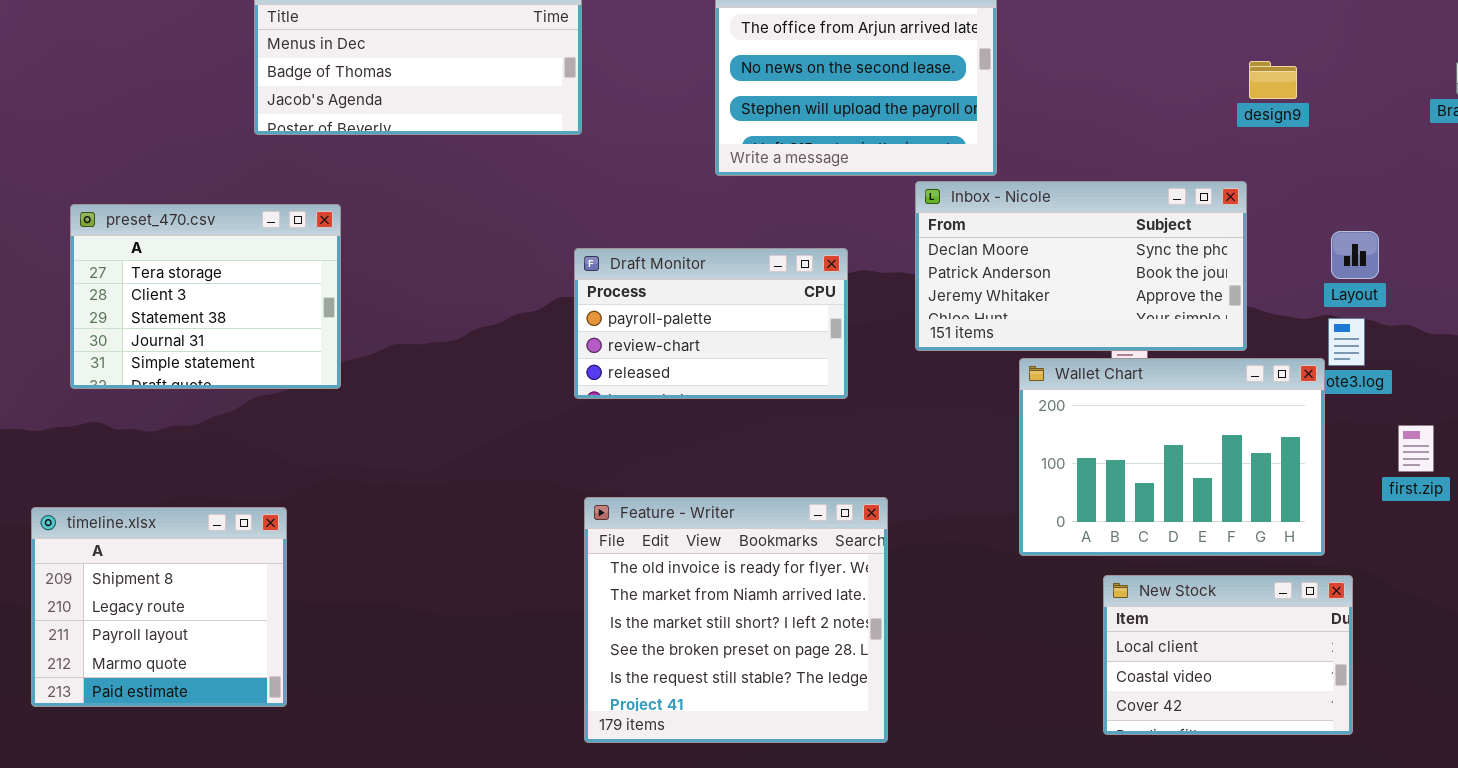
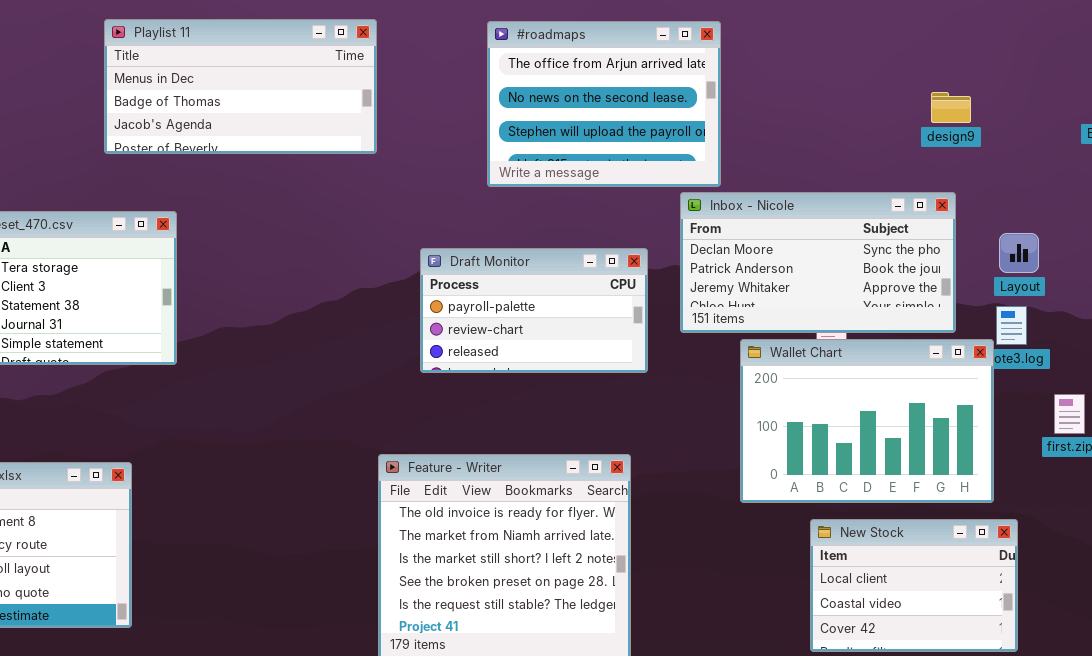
Inbox - Nicole: [915,181,1247,351] -> [680,192,956,333], moved
Draft Monitor: [574,248,848,399] -> [420,248,648,373], moved

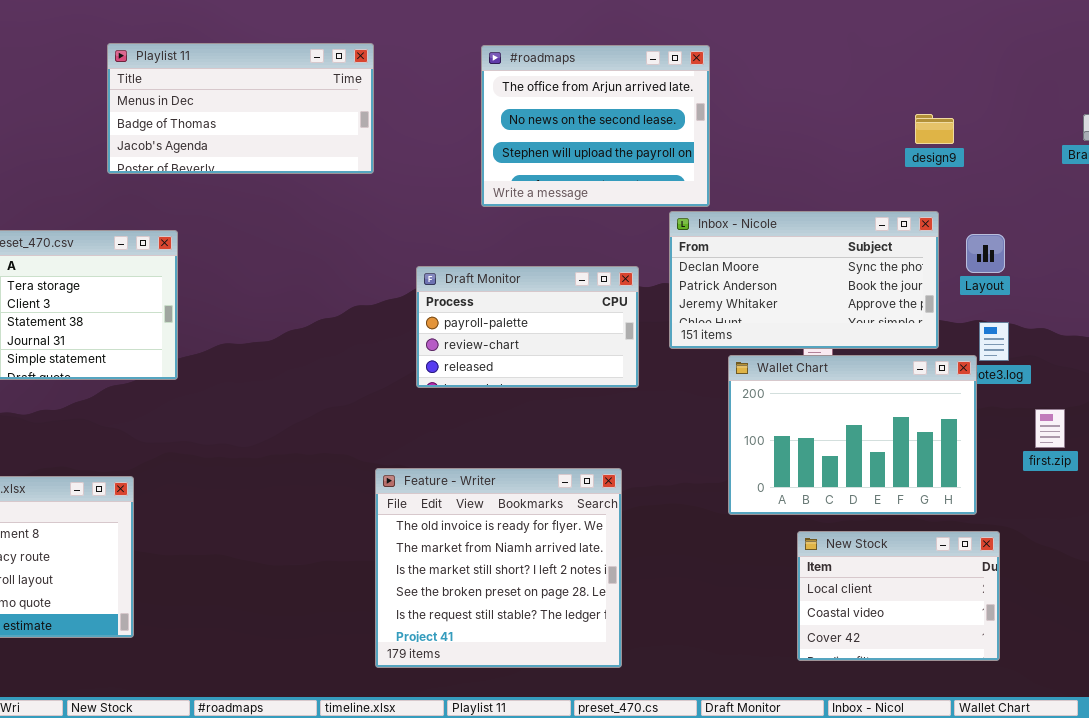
Layout: [999,233,1039,273] -> [966,234,1005,273], moved

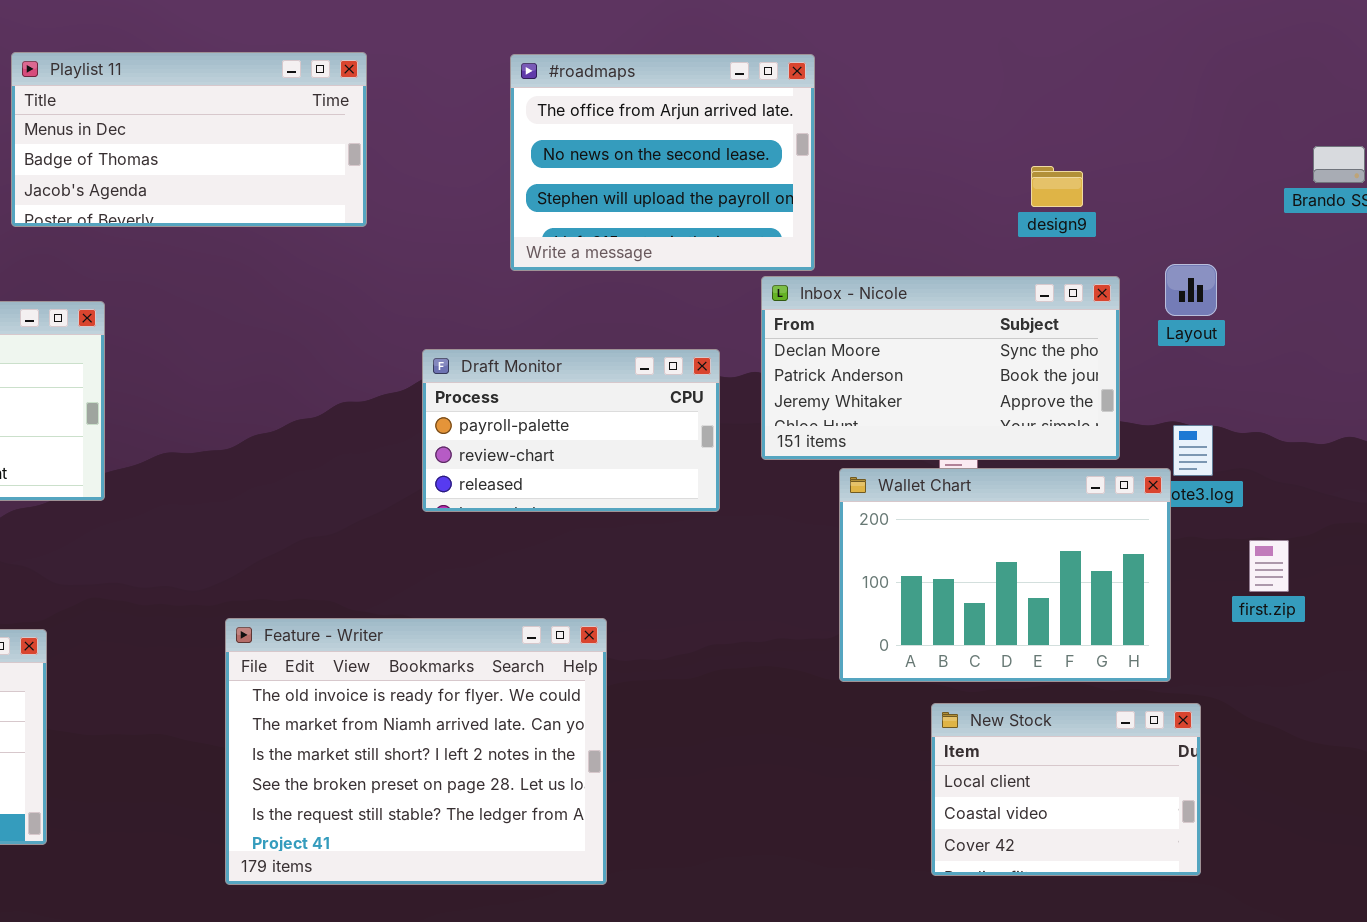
design9: [915,114,954,144] -> [1031,166,1083,207], moved
Layout: [966,234,1005,273] -> [1165,264,1217,316], moved
Feature - Writer: [375,468,622,668] -> [225,618,607,885], moved, resized

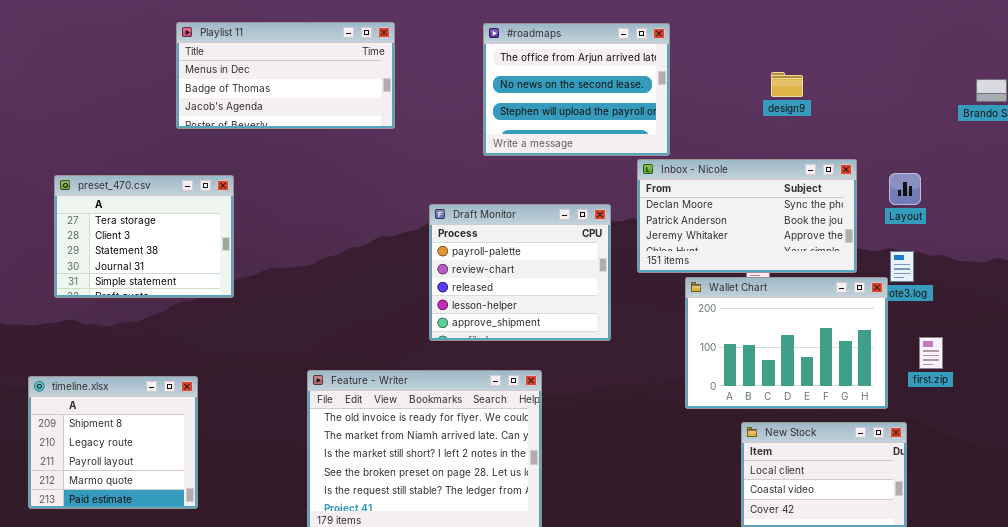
design9: [1031,166,1083,207] -> [771,72,803,97], moved
Layout: [1165,264,1217,316] -> [889,173,921,205], moved
Draft Monitor: [422,349,720,512] -> [429,204,611,341], resized
first.zip: [1249,540,1289,592] -> [919,337,943,369], moved

